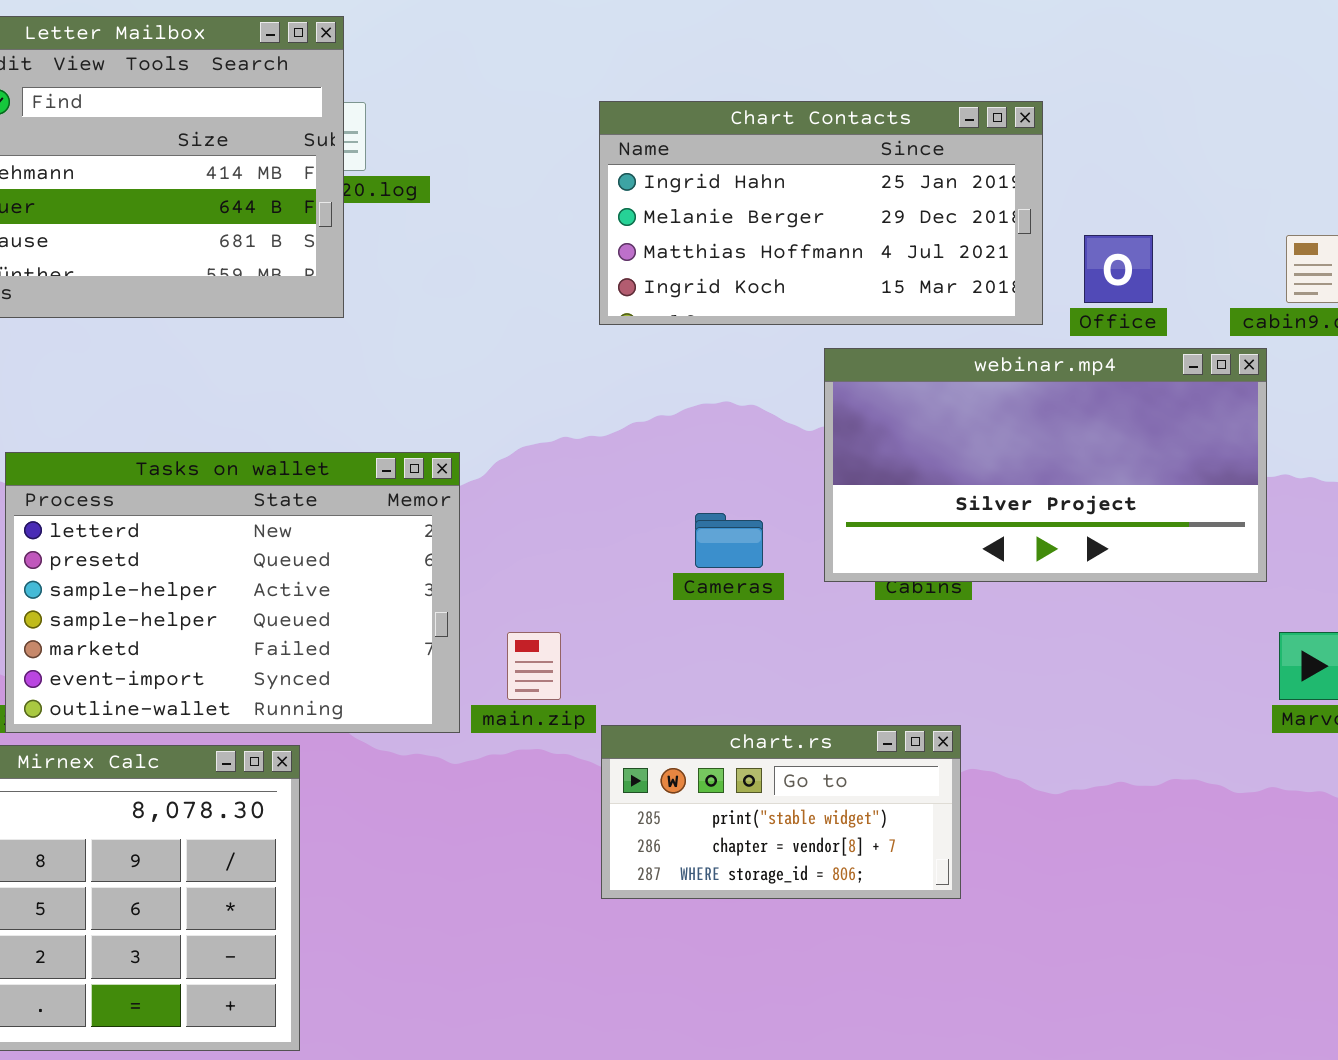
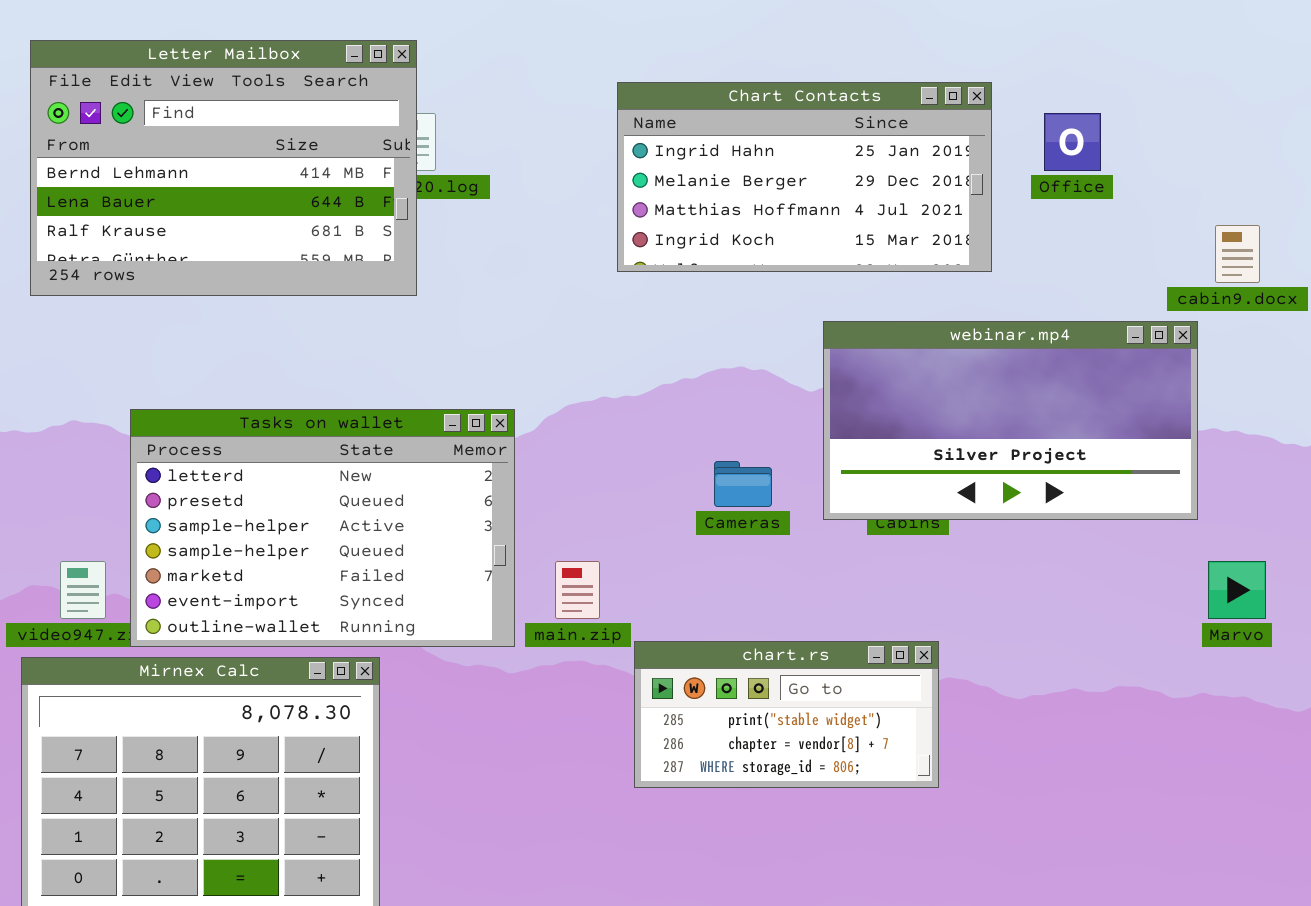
Chart Contacts: [599,101,1043,325] -> [617,82,992,272], moved
Office: [1084,235,1153,303] -> [1044,113,1101,171], moved

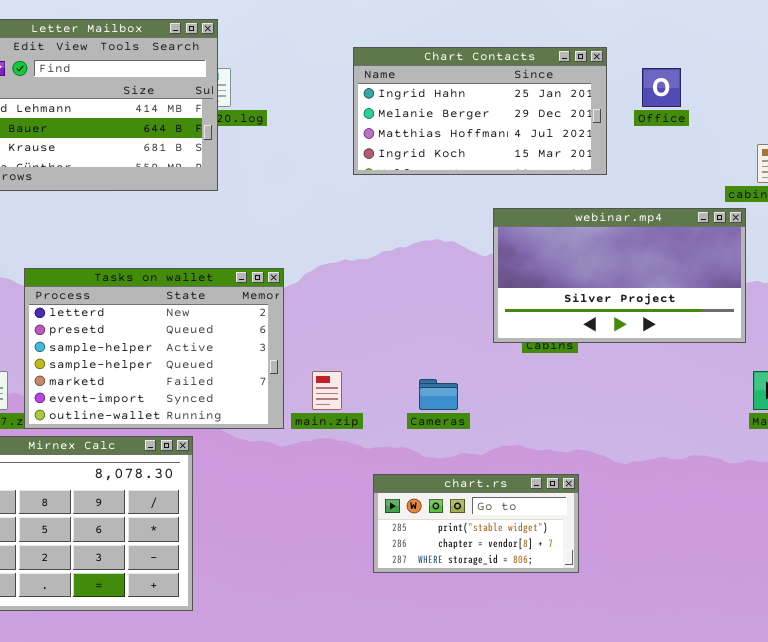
Cameras: [714,461,772,507] -> [419,379,458,410], moved
chart.rs: [634,641,939,788] -> [373,474,579,573], moved

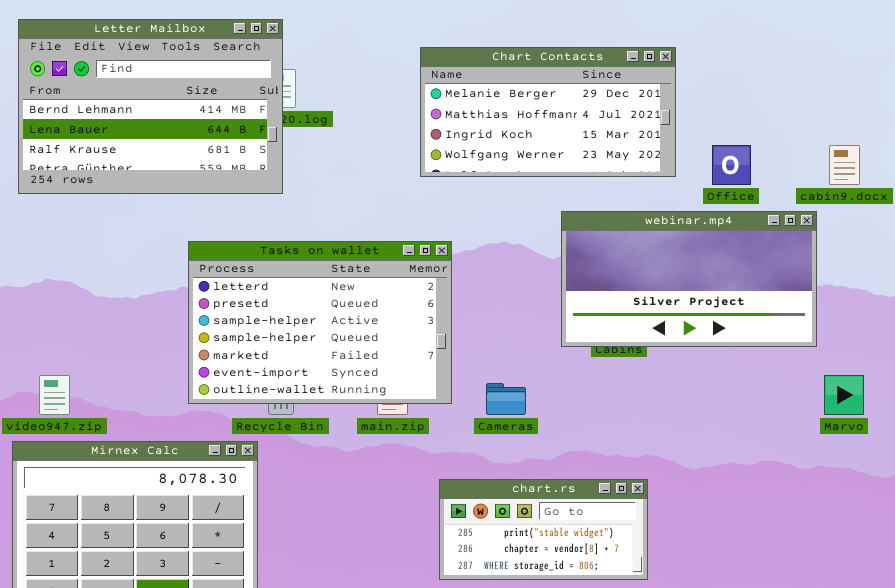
Chart Contacts: [353,47,607,175] -> [420,47,676,177], scrolled down 1 row
Office: [642,68,681,107] -> [712,145,751,185], moved
Tasks on wallet: [24,268,284,429] -> [188,241,452,404], moved

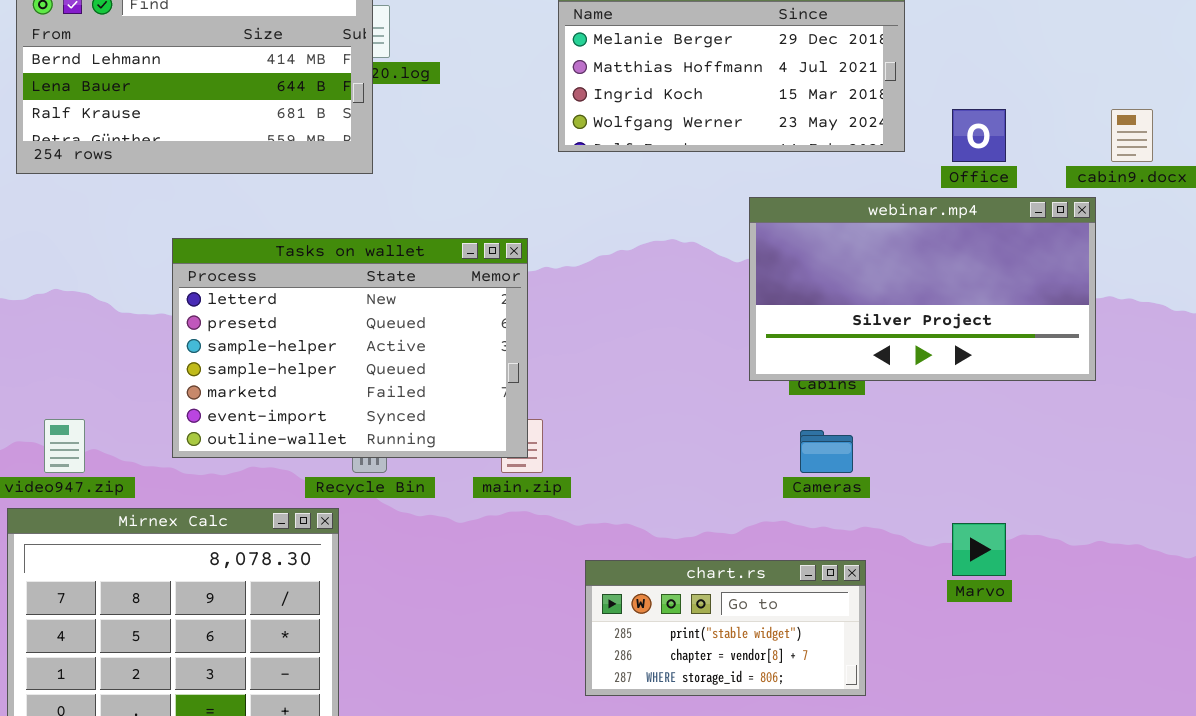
Tasks on wallet: [188,241,452,404] -> [172,238,528,458], moved
Marvo: [824,375,864,415] -> [952,523,1006,576], moved
Cameras: [486,383,526,415] -> [800,430,853,473], moved

